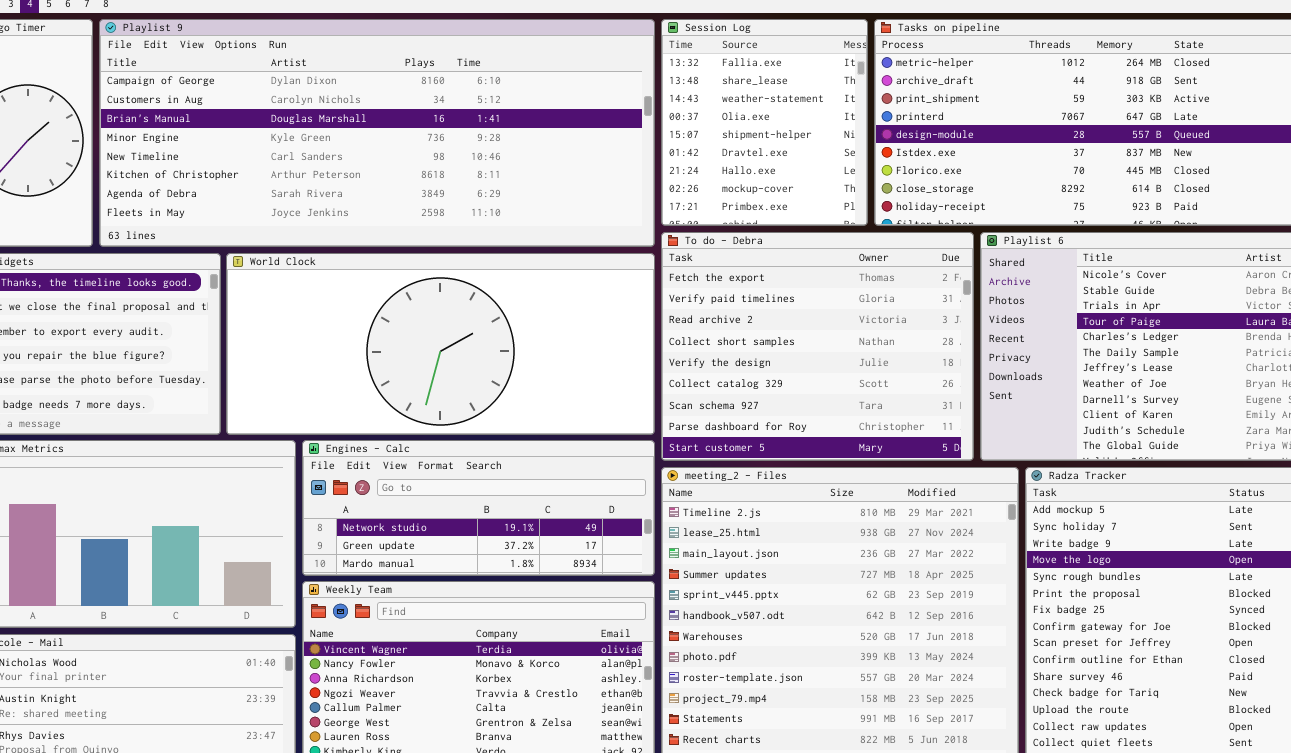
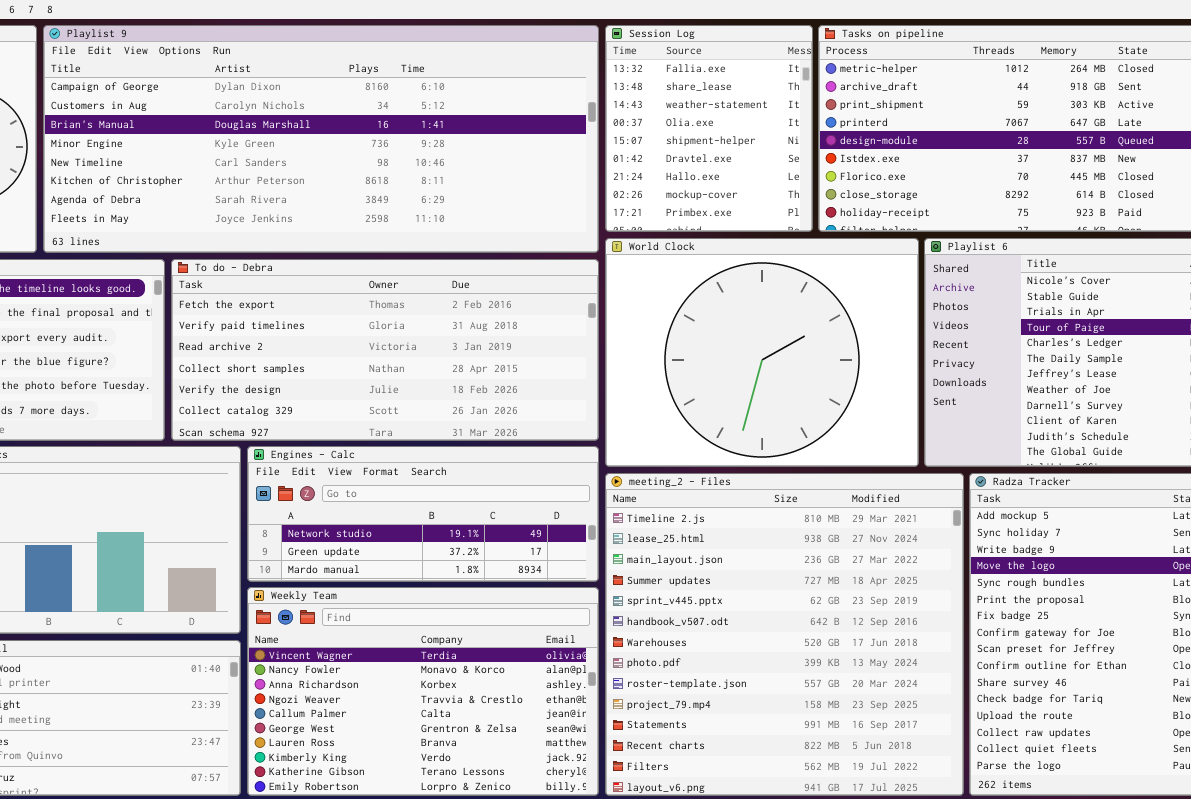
To do - Debra: [661,232,974,461] -> [171,259,599,441], moved, resized
World Clock: [226,253,655,435] -> [605,238,919,467], moved, resized

